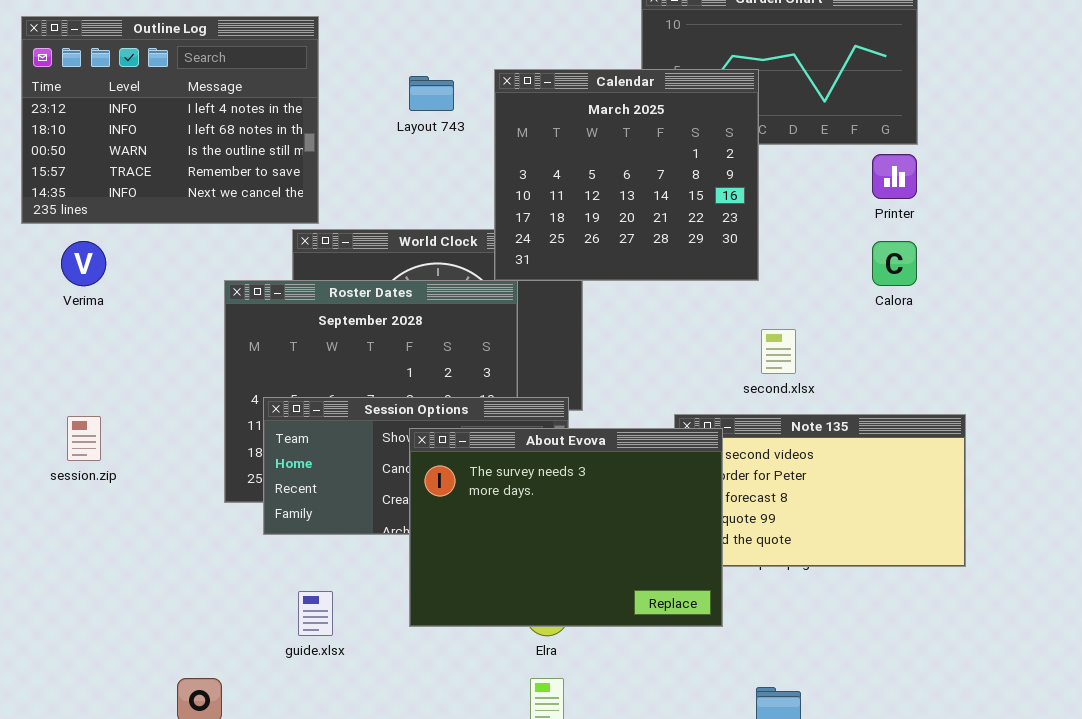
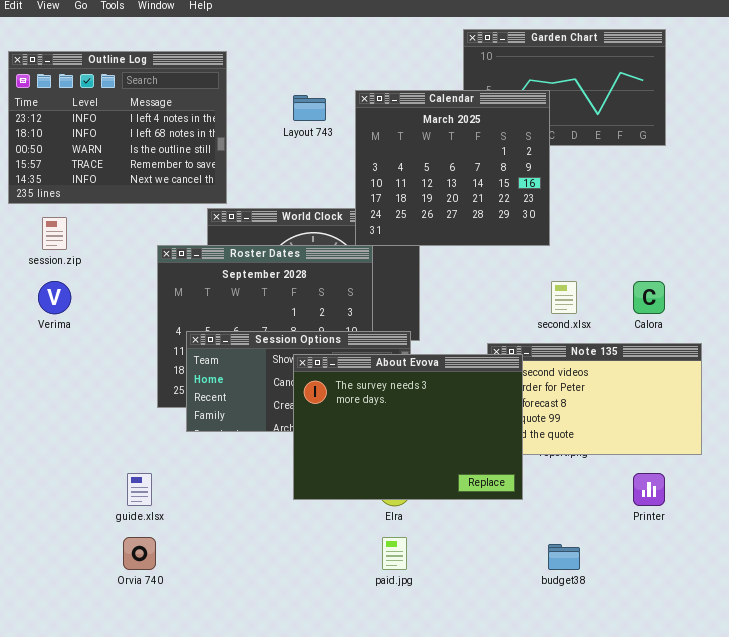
Printer: [872,154,917,199] -> [633,473,665,506], moved
Verima: [61,241,106,286] -> [38,281,71,314], moved
Calora: [872,241,917,286] -> [633,281,665,314], moved
session.zip: [67,416,101,461] -> [42,217,67,250], moved
guide.xlsx: [298,591,333,636] -> [127,473,152,506], moved

